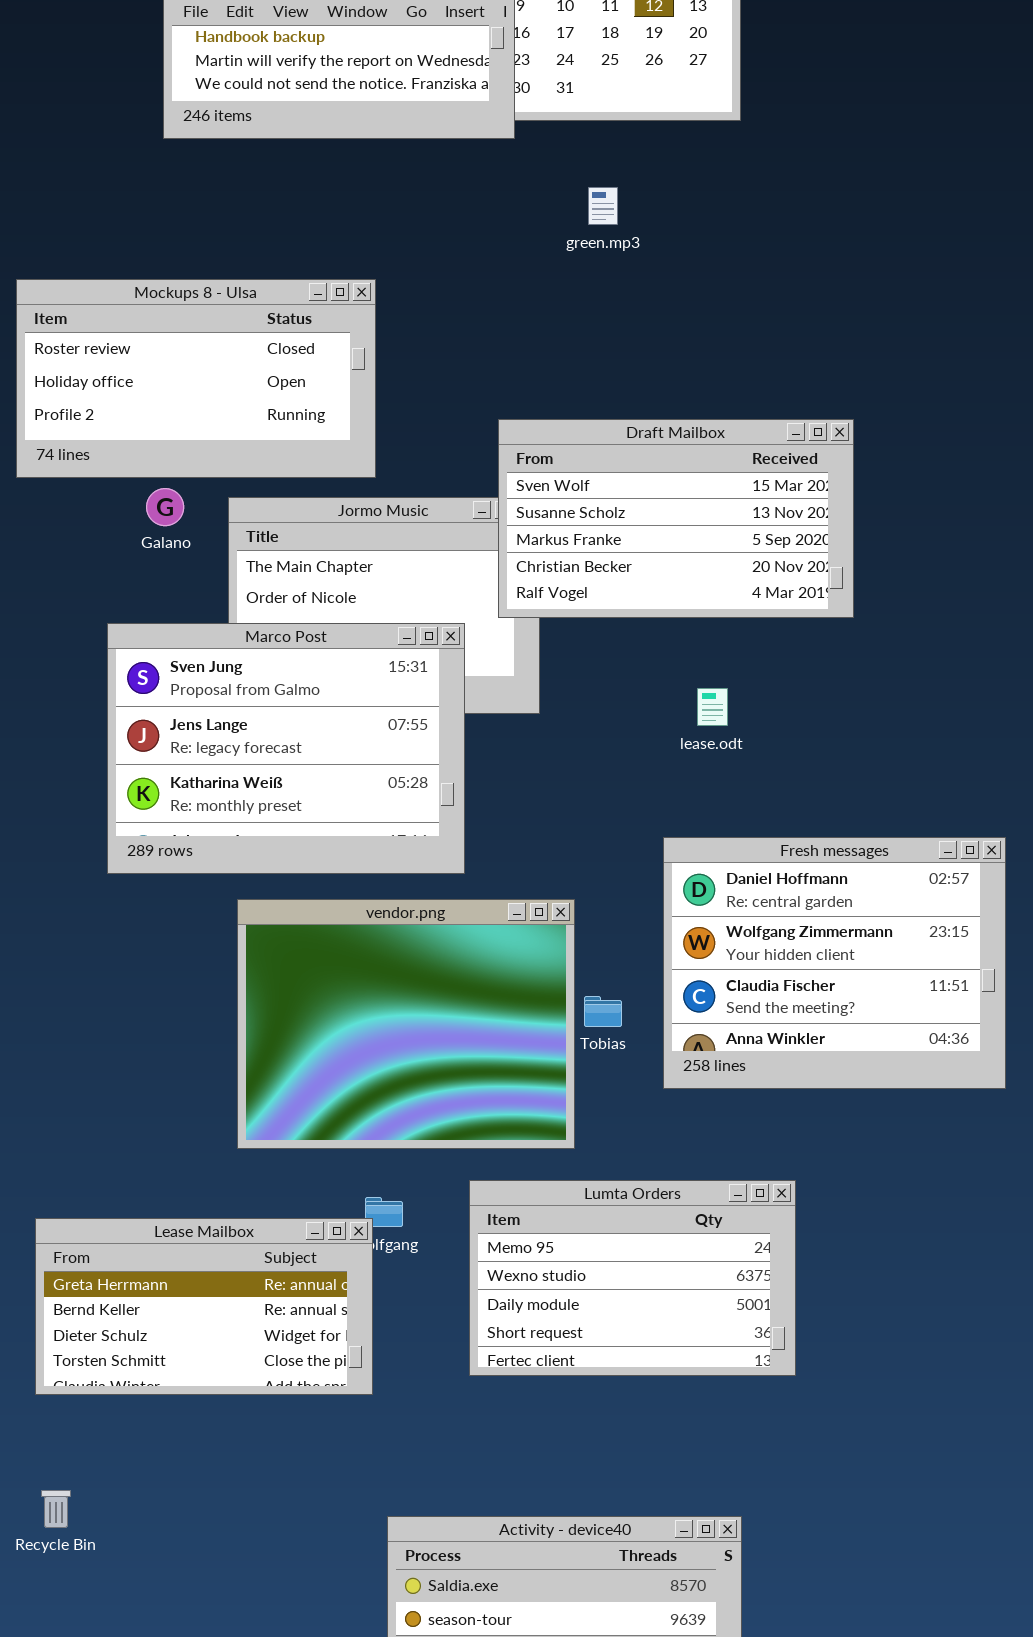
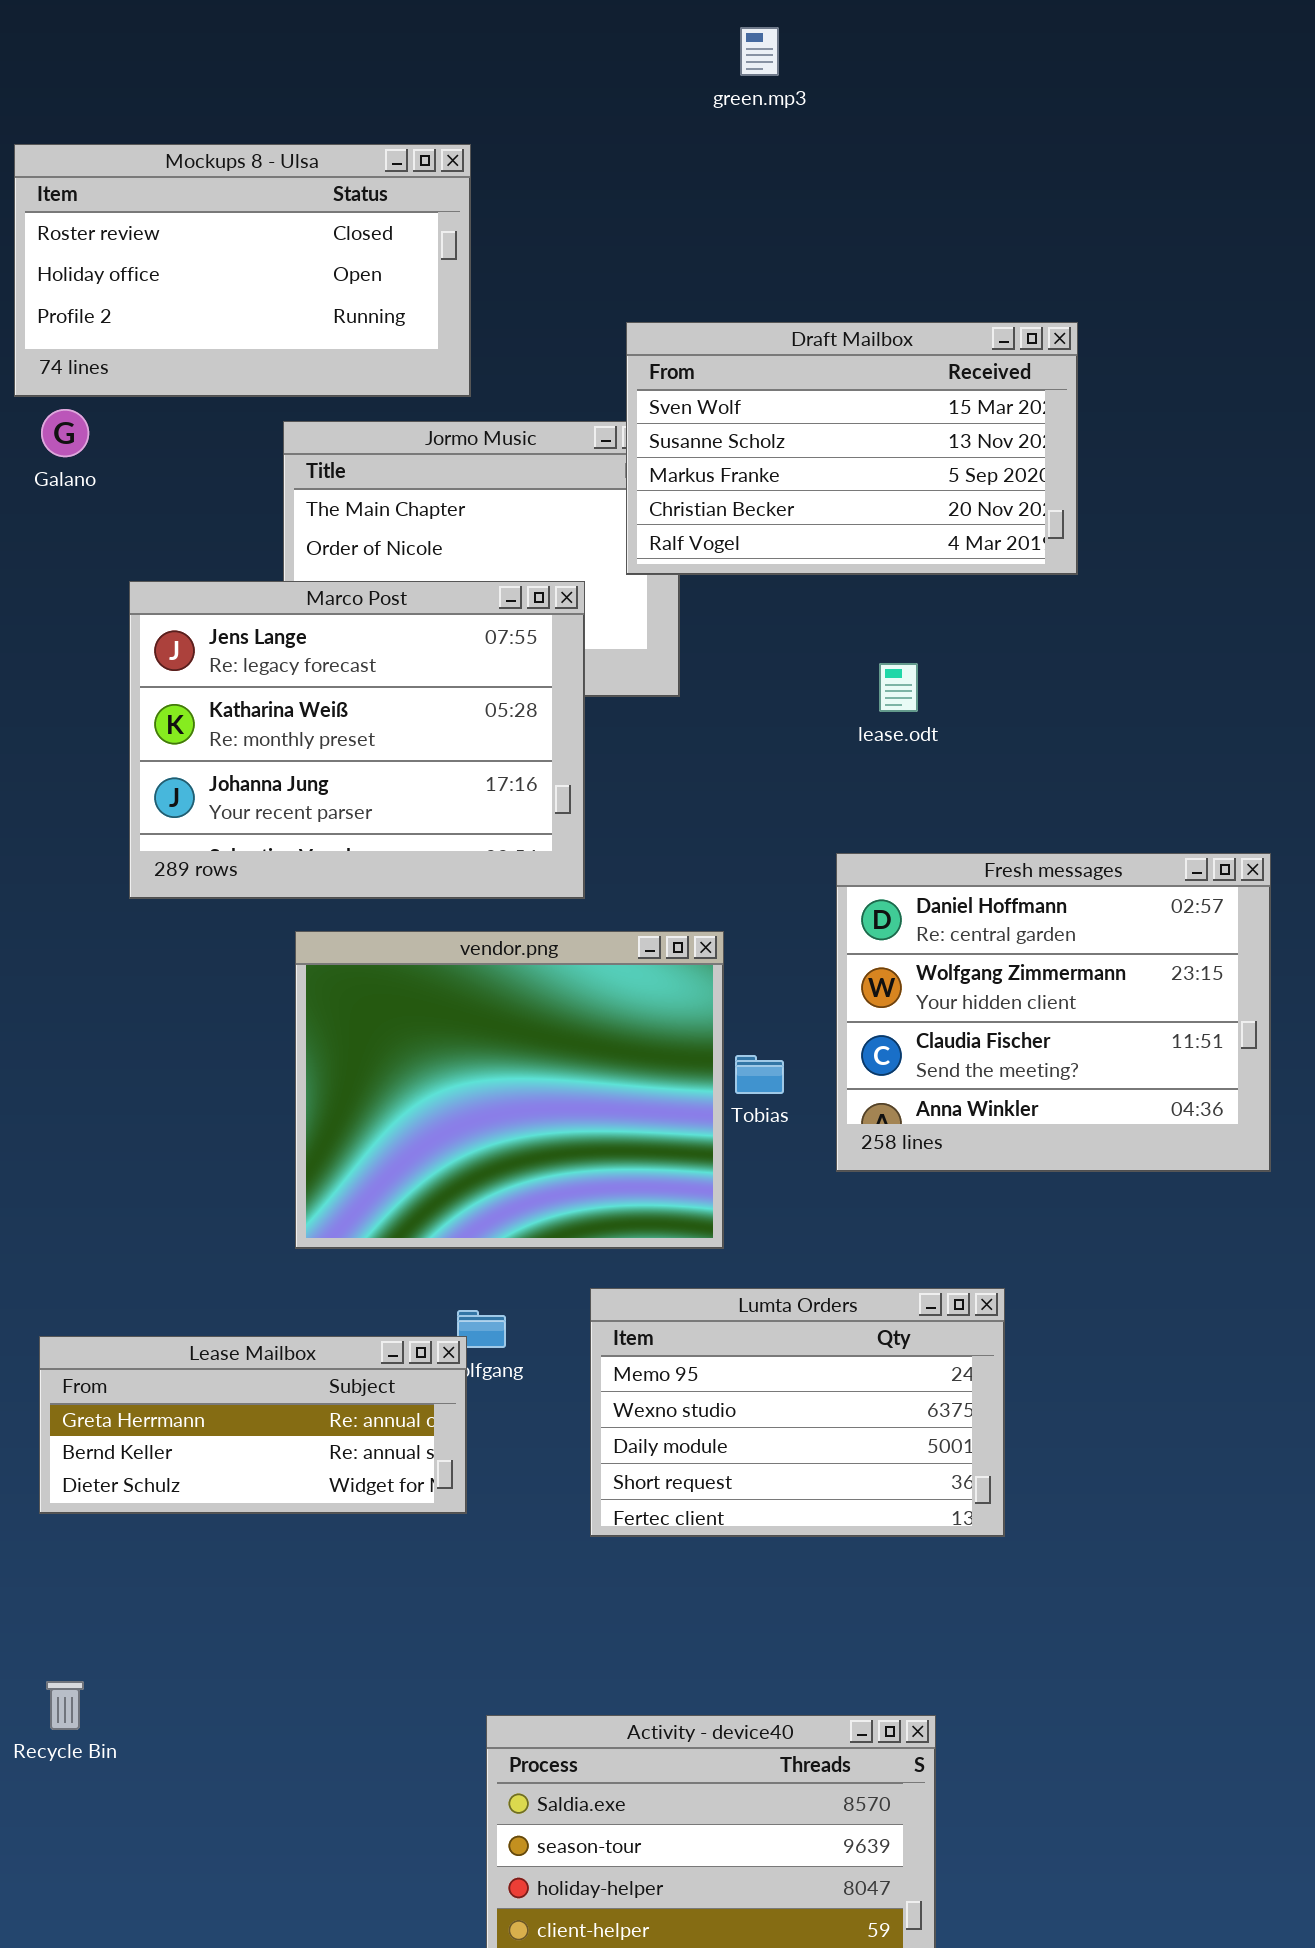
Galano: [146,488,184,526] -> [41,409,89,457], moved
Marco Post: [107,623,465,874] -> [129,581,585,899], scrolled down 1 row
Lease Mailbox: [35,1218,373,1395] -> [39,1336,467,1514], resized

